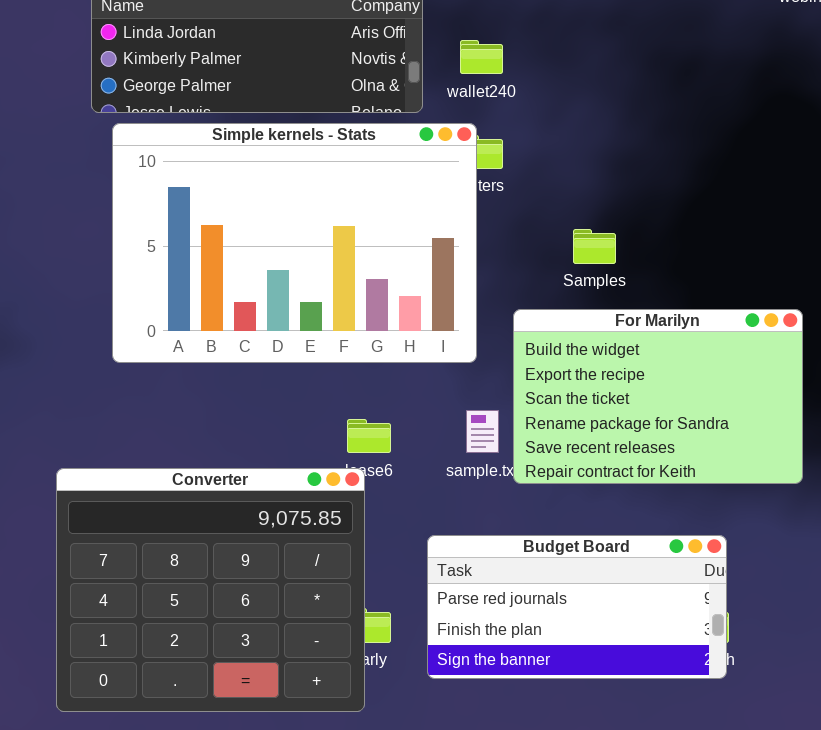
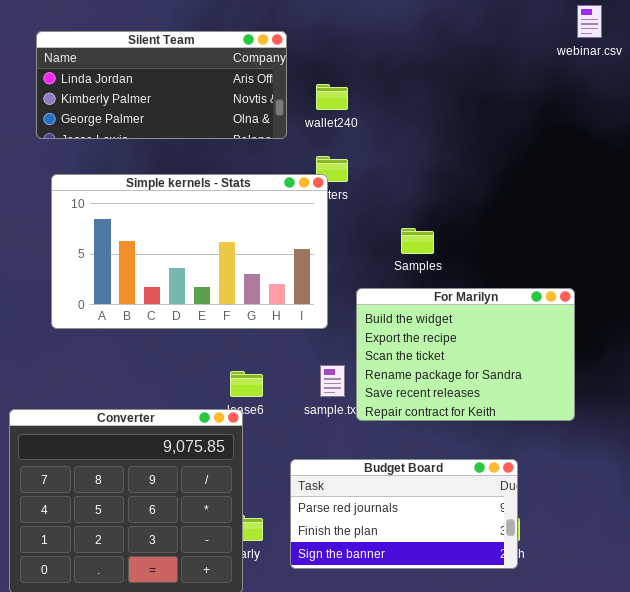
Simple kernels - Stats: [112,123,477,363] -> [51,174,328,329], resized

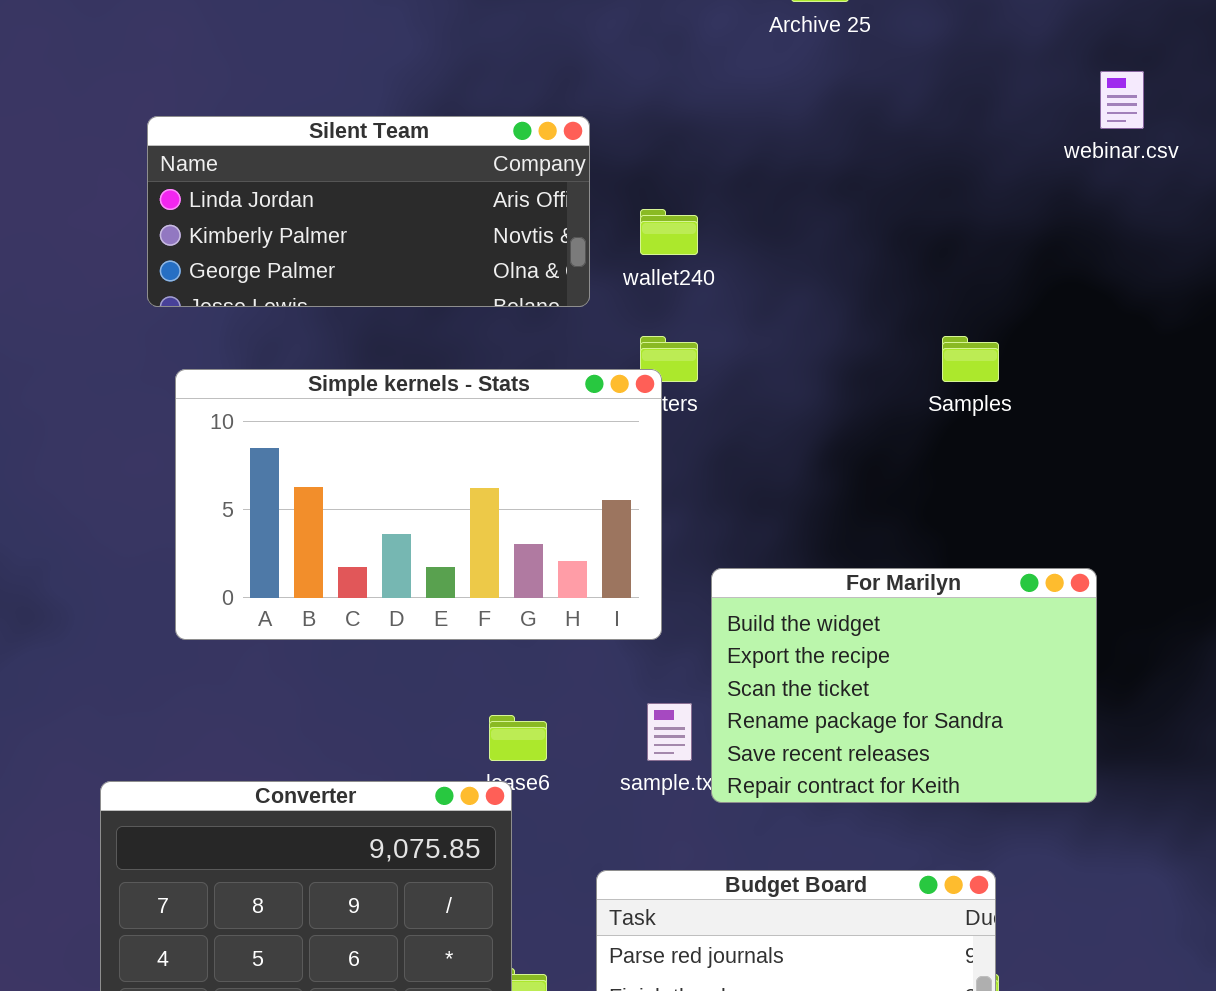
Samples: [401,228,434,254] -> [942,336,999,382], moved

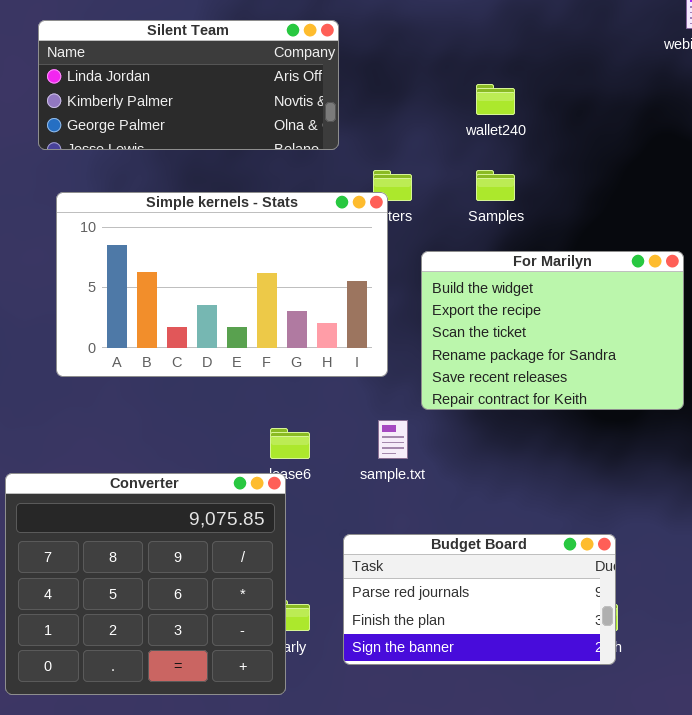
wallet240: [640,209,698,255] -> [476,84,515,115], moved
Samples: [942,336,999,382] -> [476,170,515,201], moved
For Marilyn: [711,568,1097,803] -> [421,251,684,410], moved

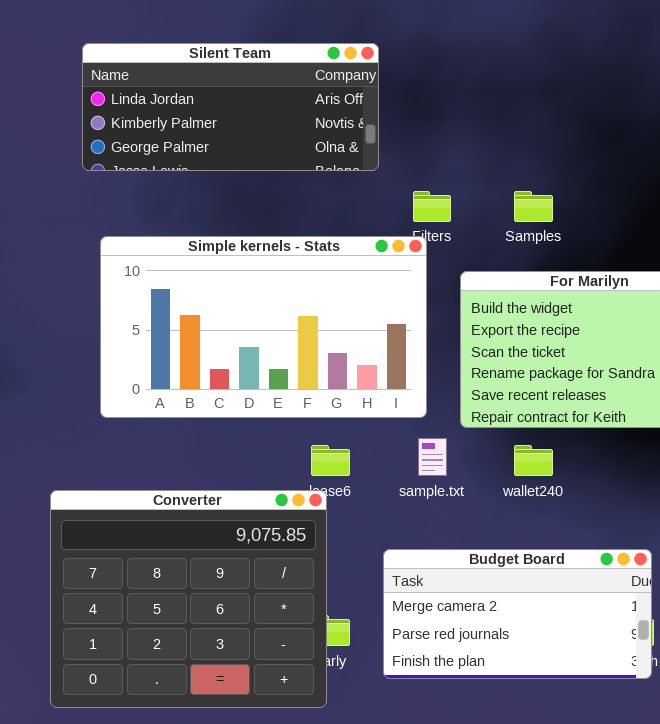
wallet240: [476,84,515,115] -> [514,445,553,476], moved
Simple kernels - Stats: [56,192,388,377] -> [100,236,427,418], moved
Budget Board: [343,534,616,665] -> [383,549,652,679], scrolled up 1 row

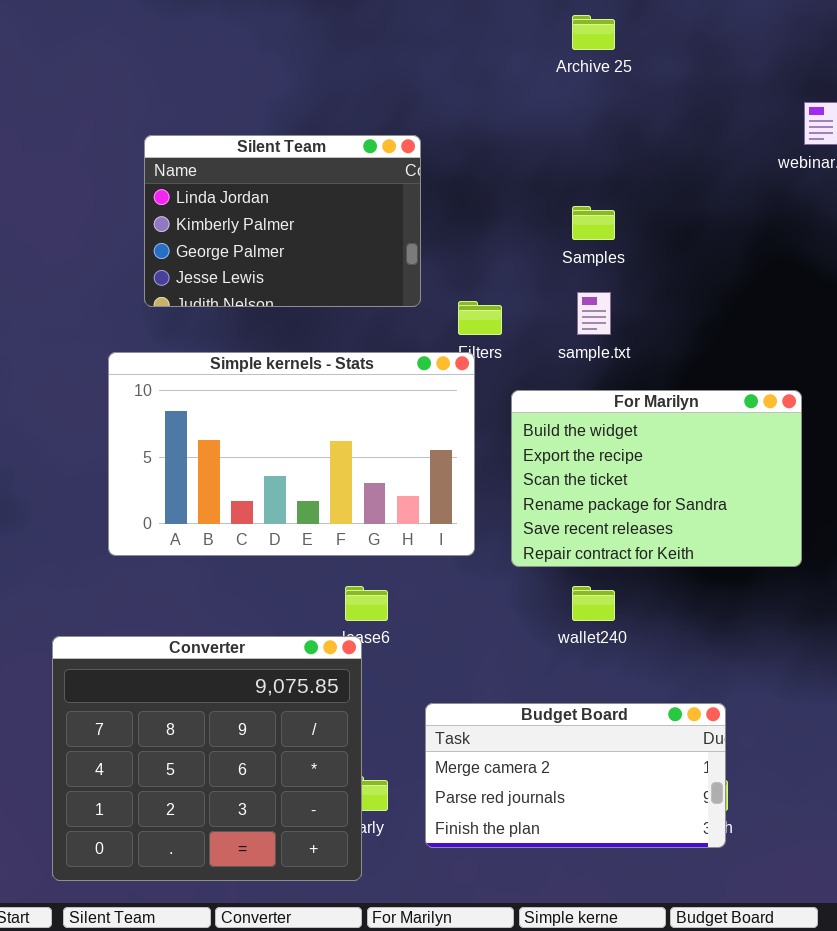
Silent Team: [82,43,379,171] -> [144,135,421,307], resized
Samples: [514,191,553,222] -> [572,206,615,240], moved
sample.txt: [418,438,447,476] -> [577,292,611,335], moved

